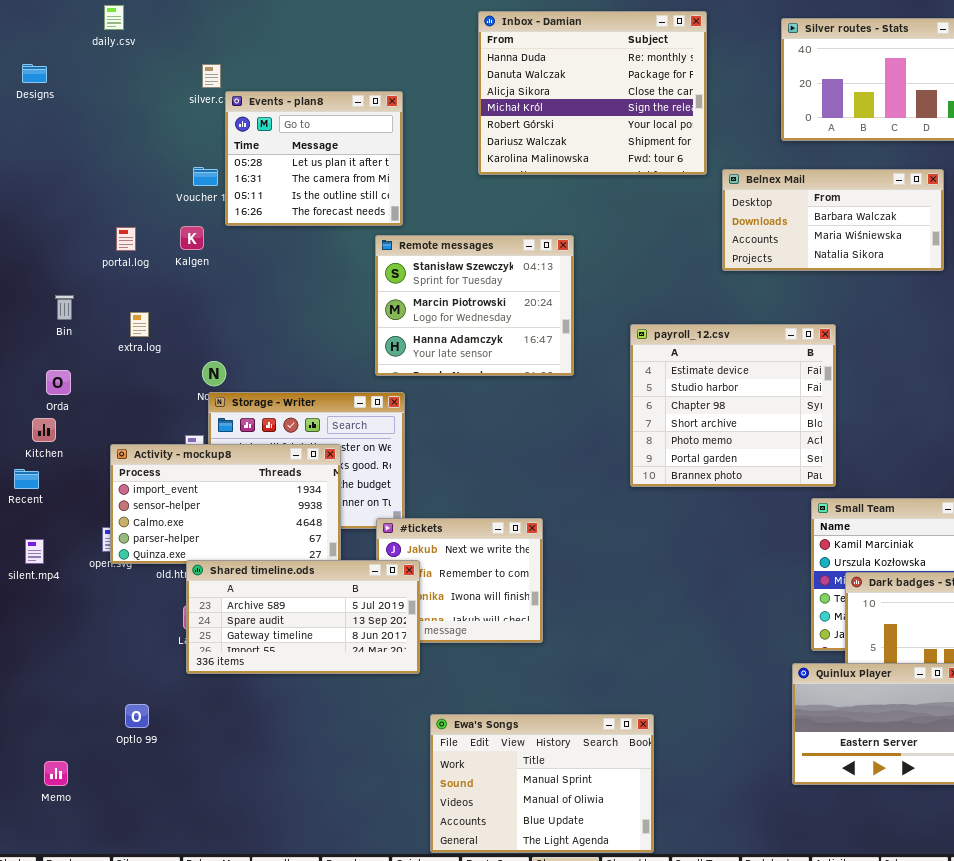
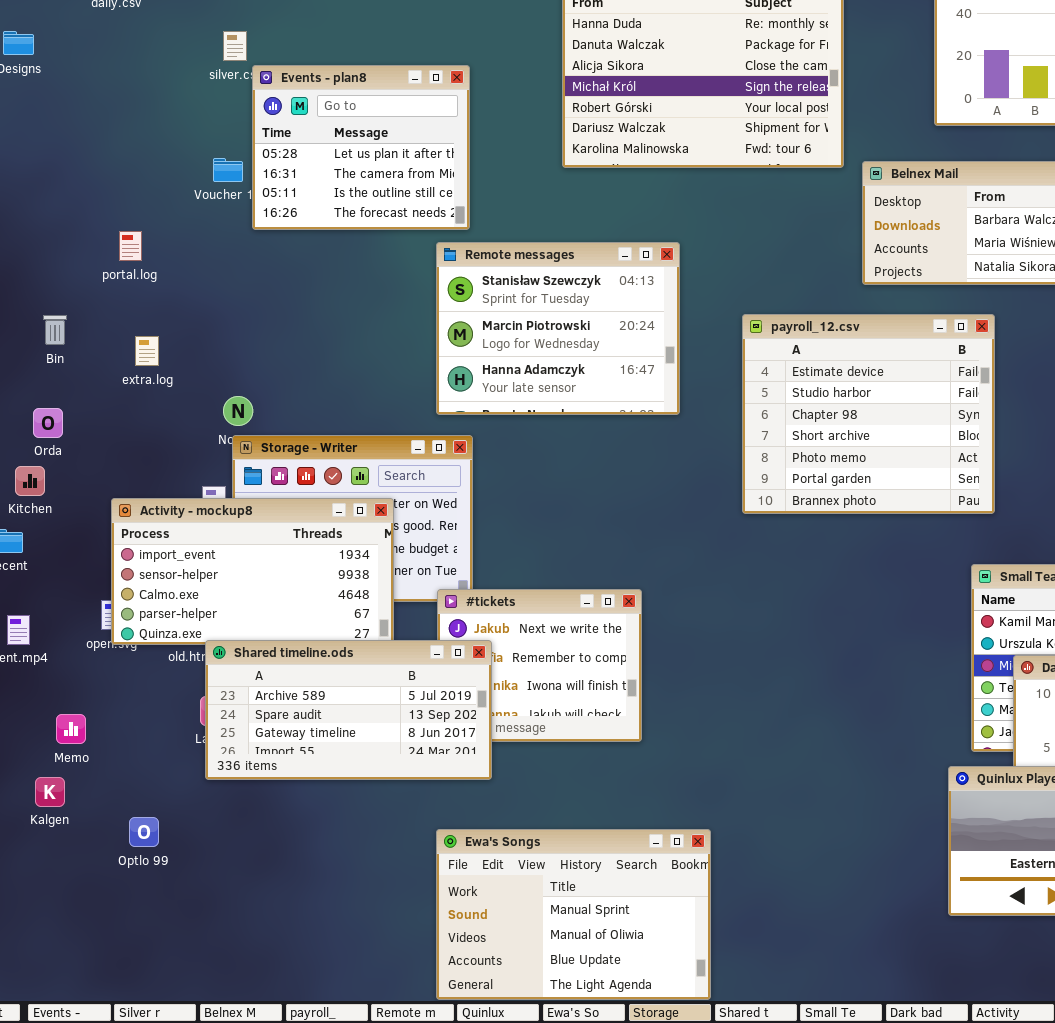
Kalgen: [180,226,204,250] -> [35,777,65,807], moved
payroll_12.csv: [630,324,836,487] -> [742,314,995,514], moved
Ewa's Songs: [430,714,654,853] -> [436,829,711,1000], moved
Memo: [44,761,68,786] -> [56,714,86,744], moved

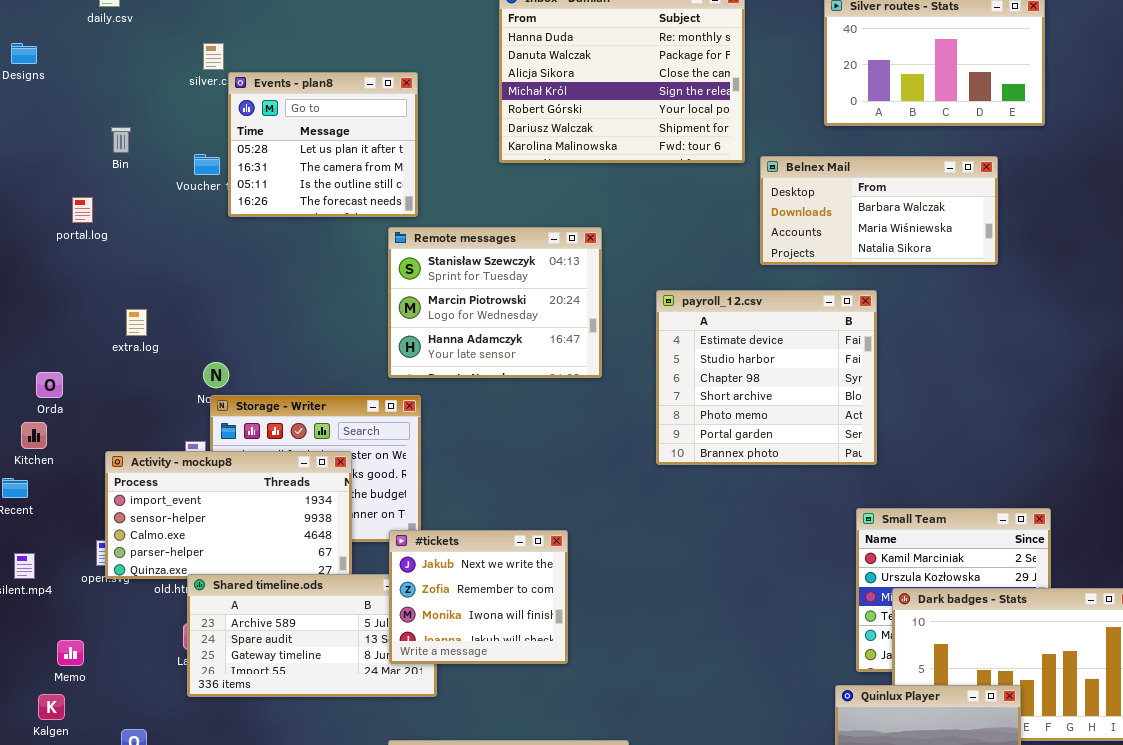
portal.log: [119,231,142,261] -> [72,197,93,223], moved
Bin: [43,315,67,345] -> [111,127,131,153], moved
#tickets: [437,589,642,742] -> [389,530,568,664], raised

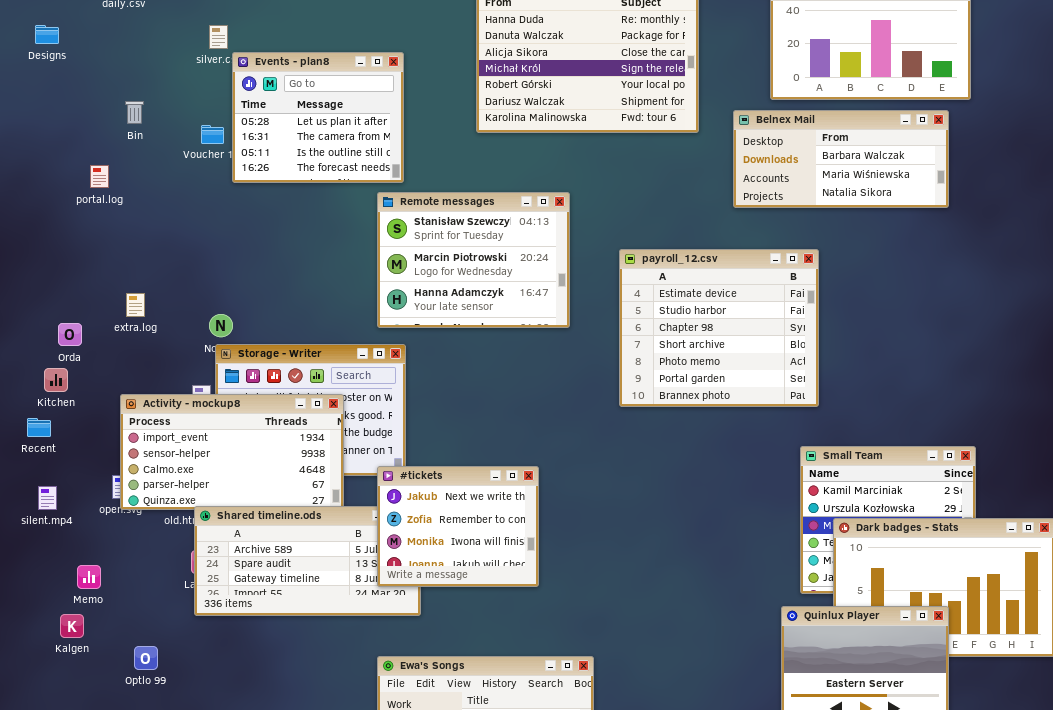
Belnex Mail: [760,156,998,265] -> [733,110,949,208], moved
extra.log: [126,309,147,336] -> [126,293,145,317], moved

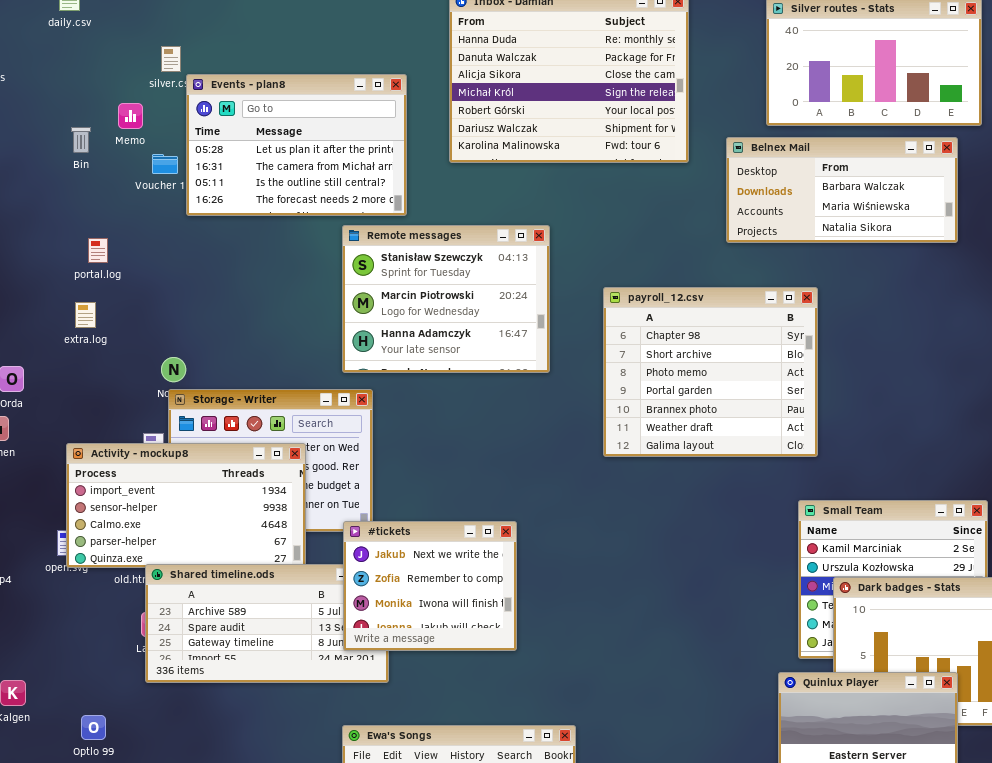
Events - plan8: [232,52,404,183] -> [186,74,407,216], resized
portal.log: [90,165,109,188] -> [88,238,108,263], moved
payroll_12.csv: [619,249,819,407] -> [603,287,818,457], scrolled down 2 rows
extra.log: [126,293,145,317] -> [75,302,96,328], moved
Memo: [77,565,101,589] -> [118,103,143,129], moved

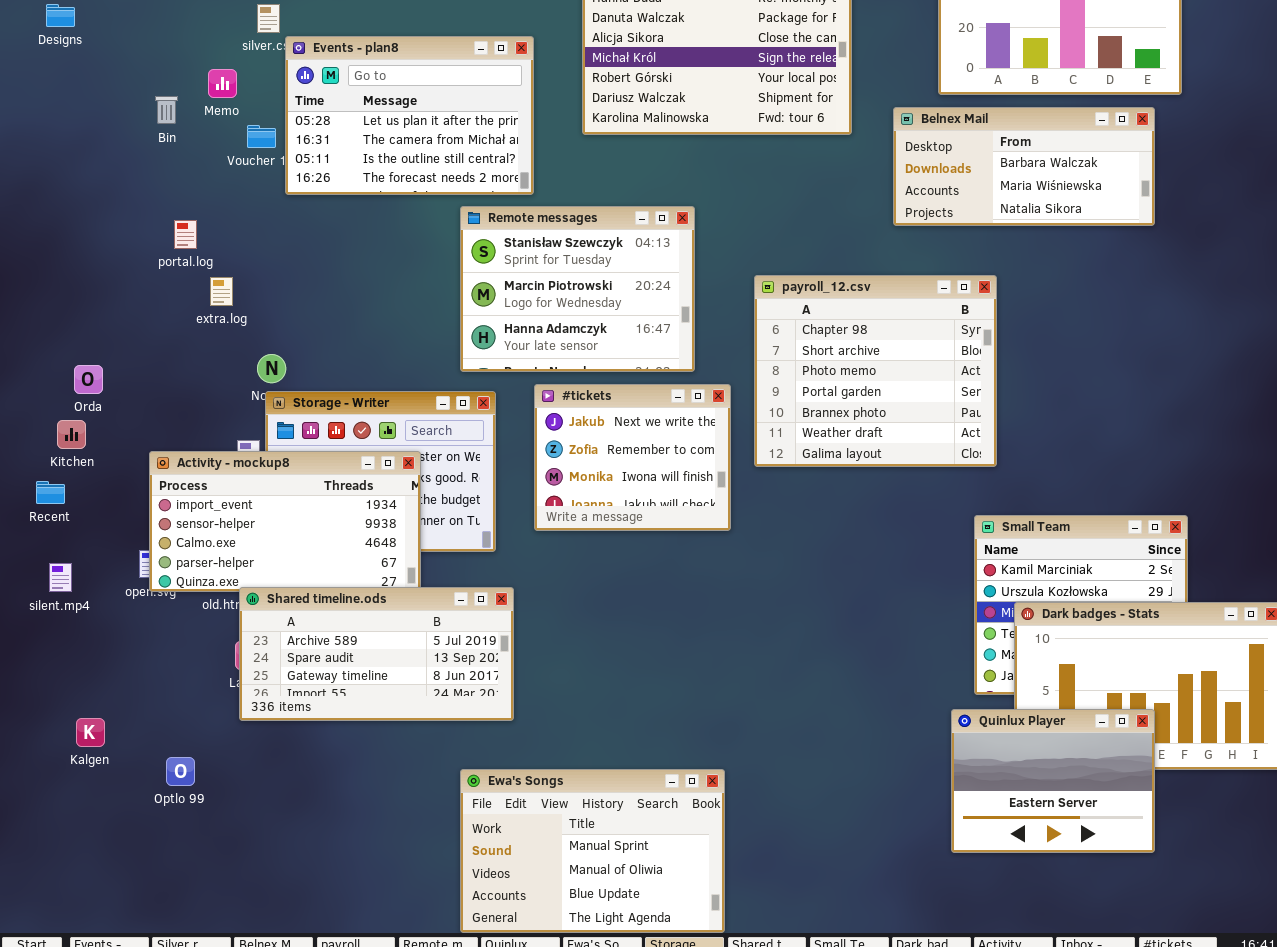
extra.log: [75,302,96,328] -> [210,277,233,306], moved
#tickets: [343,521,517,651] -> [534,384,731,531], moved

